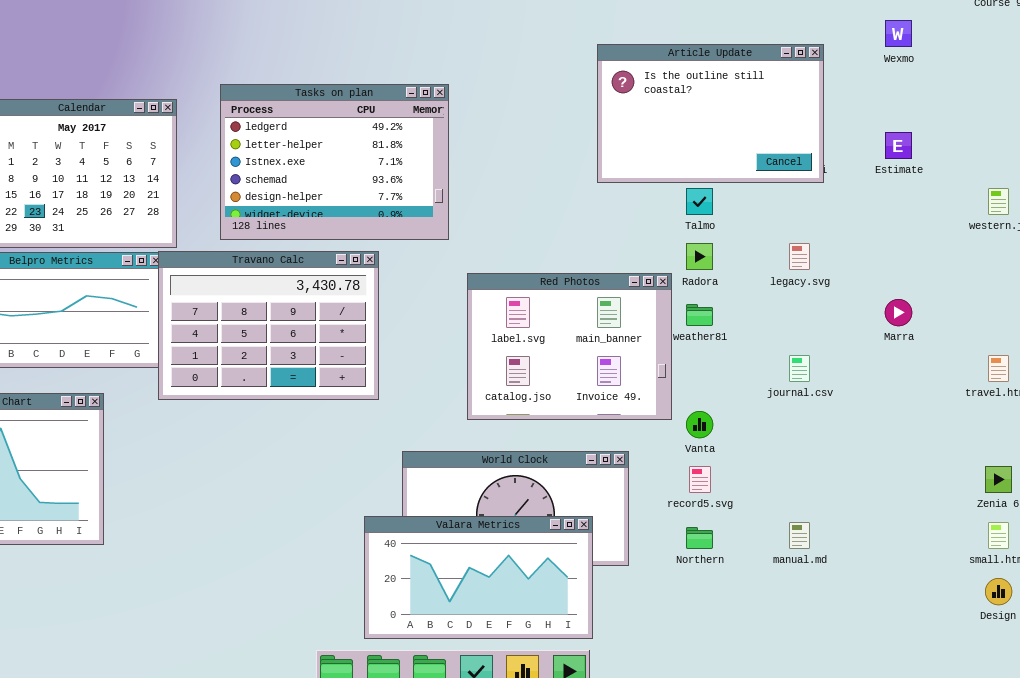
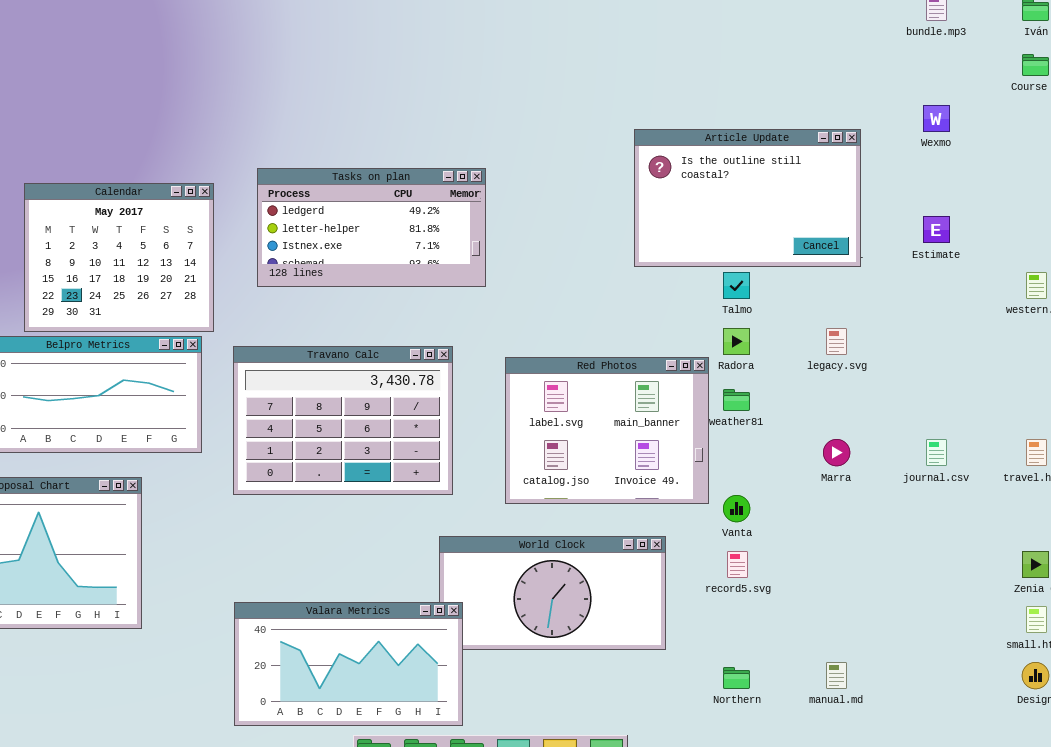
Tasks on plan: [220,84,449,240] -> [257,168,486,287], resized
Travano Calc: [158,251,379,400] -> [233,346,453,495], moved
Marra: [885,299,912,326] -> [823,439,850,466], moved
journal.csv: [789,355,810,382] -> [926,439,947,466], moved
Valara Metrics: [364,516,593,639] -> [234,602,463,726], moved
manual.md: [789,522,810,549] -> [826,662,847,689], moved
Northern: [686,527,713,549] -> [723,667,750,689], moved

